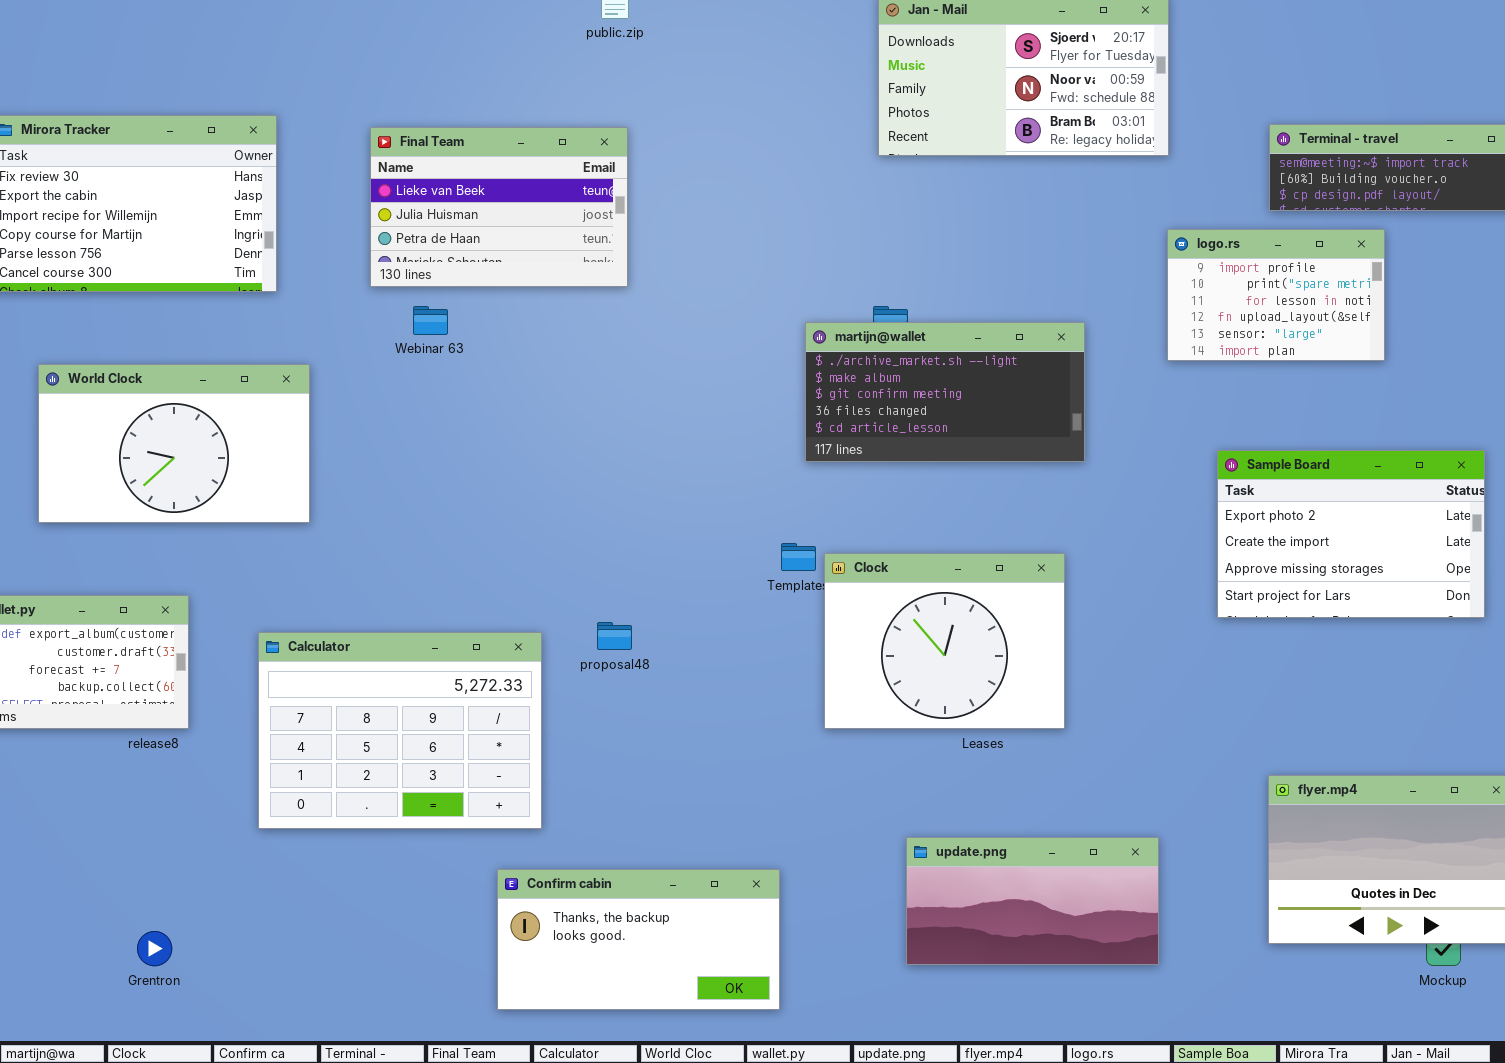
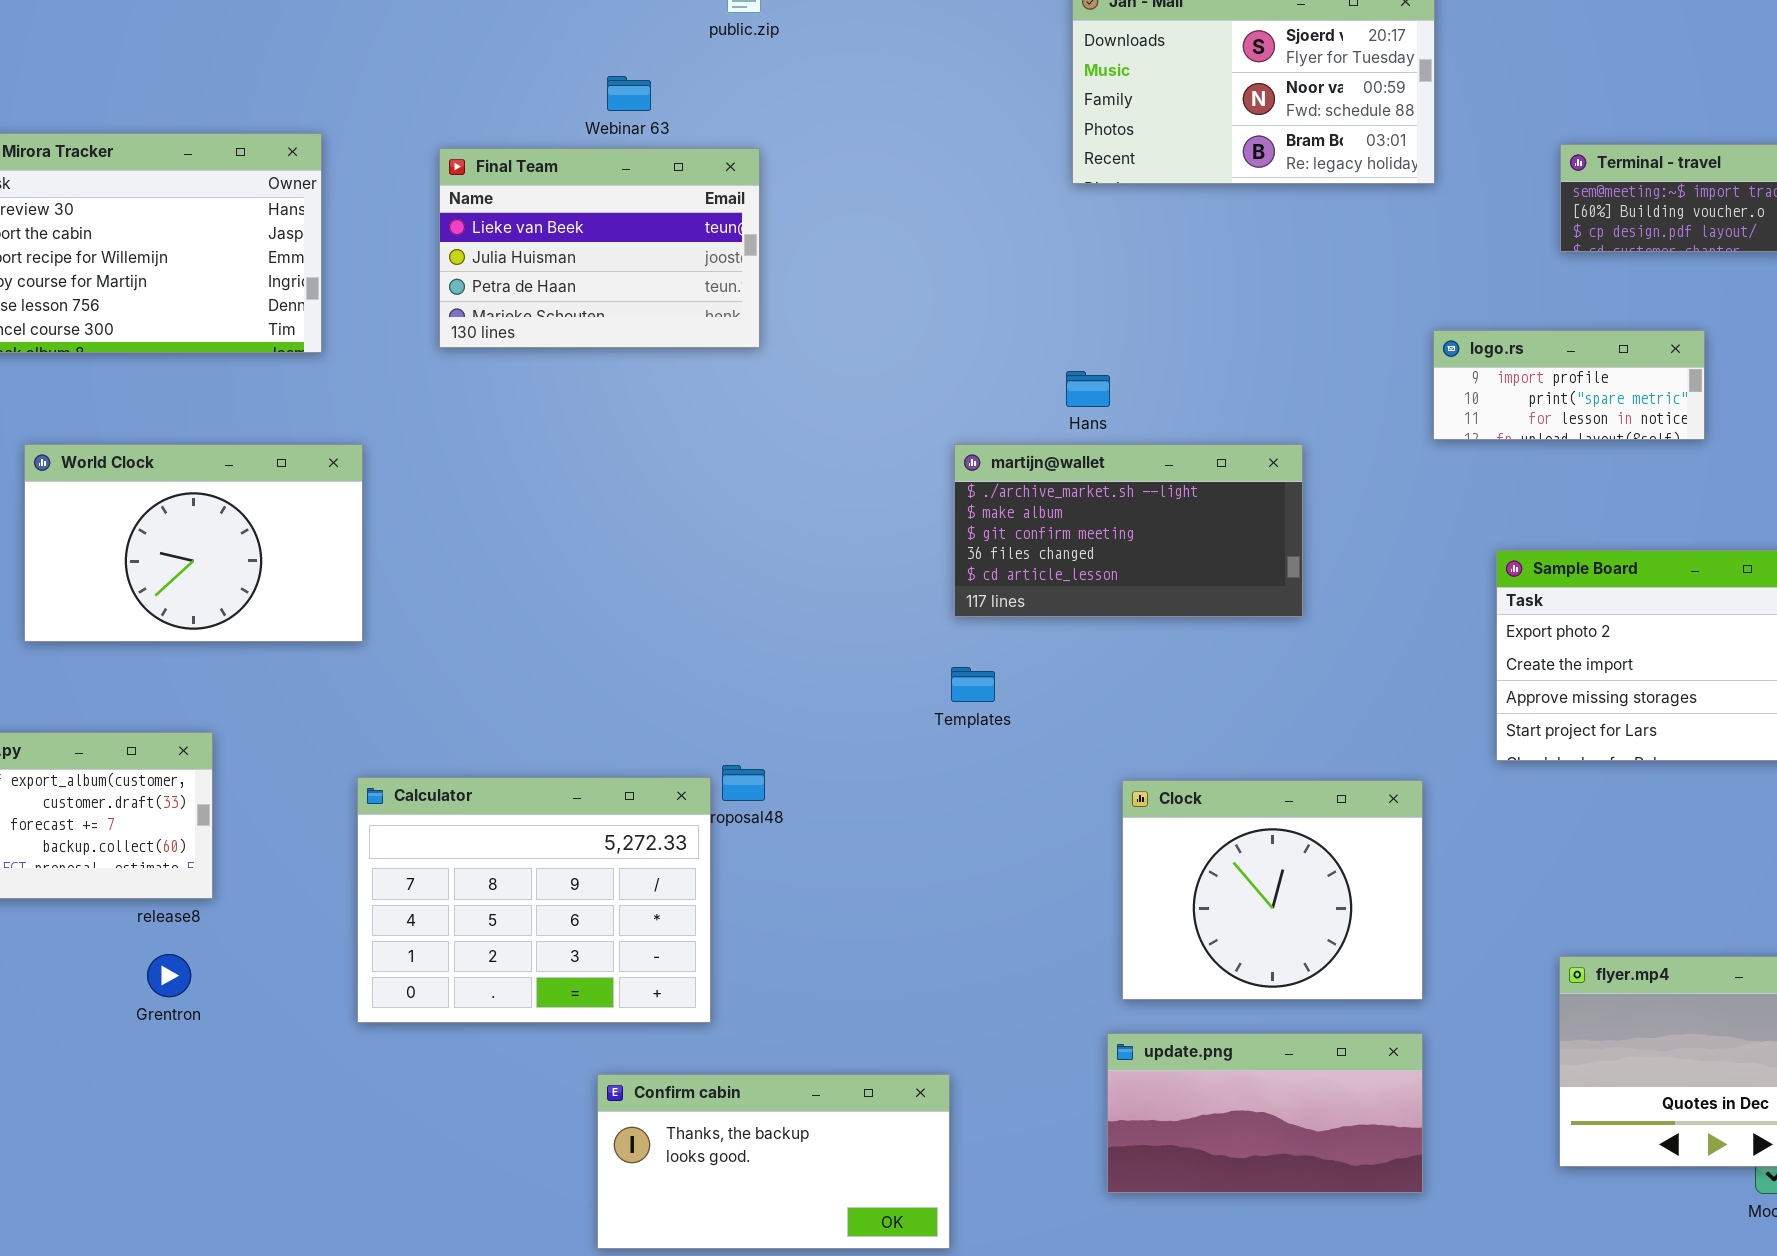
logo.rs: [1167,229,1385,361] -> [1433,330,1705,440], resized
Webinar 63: [413,306,448,335] -> [607,76,651,111], moved
martijn@wallet: [805,322,1085,462] -> [954,444,1303,617], moved
Clock: [824,553,1065,729] -> [1122,780,1423,1000], moved
Calculator: [258,632,542,829] -> [357,777,711,1023], moved
Grentron: [137,931,172,966] -> [147,954,191,997], moved

